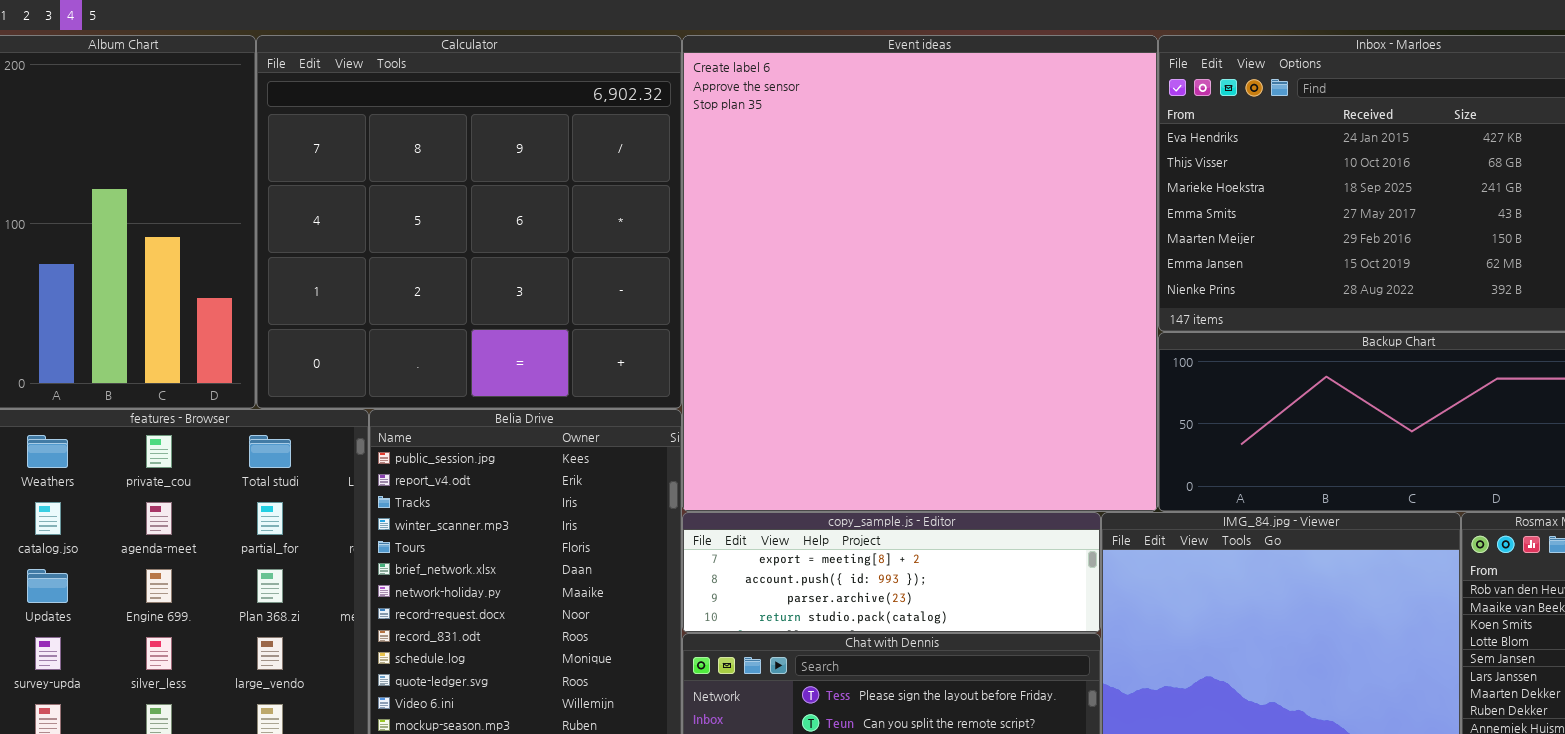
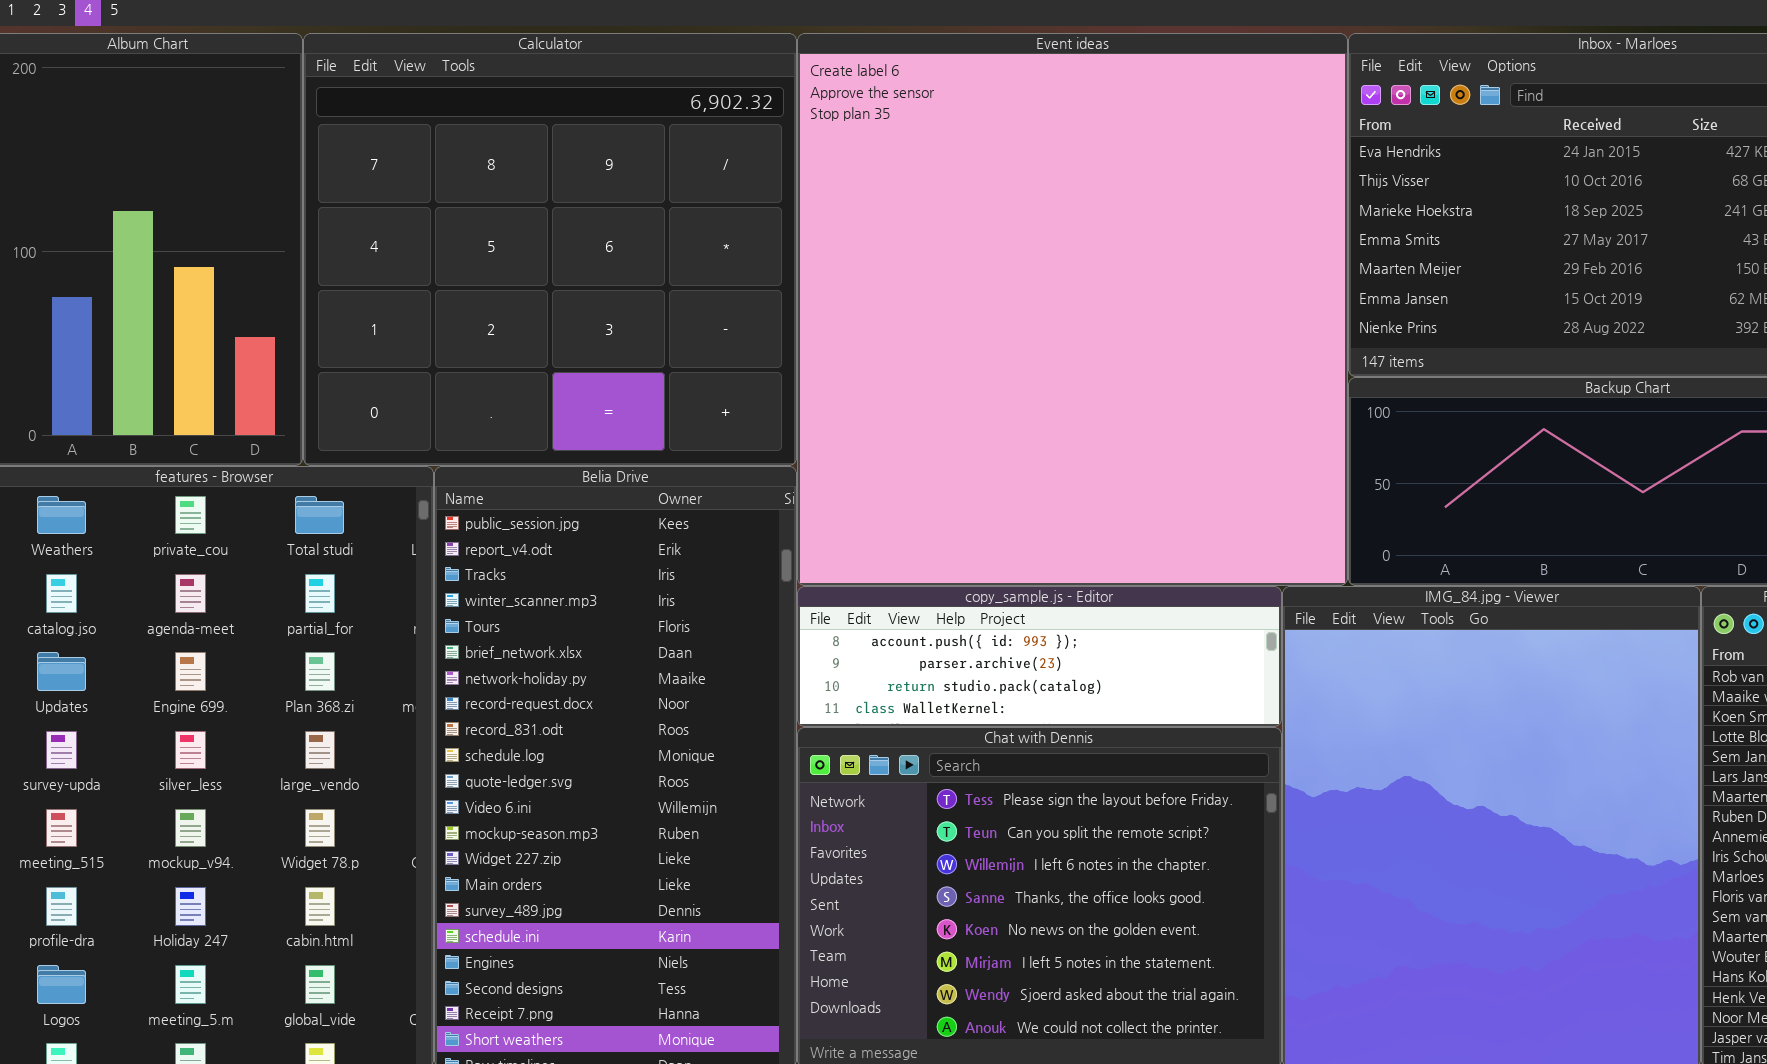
copy_sample.js - Editor: [682,512,1101,633] -> [797,586,1282,727], scrolled down 1 row

